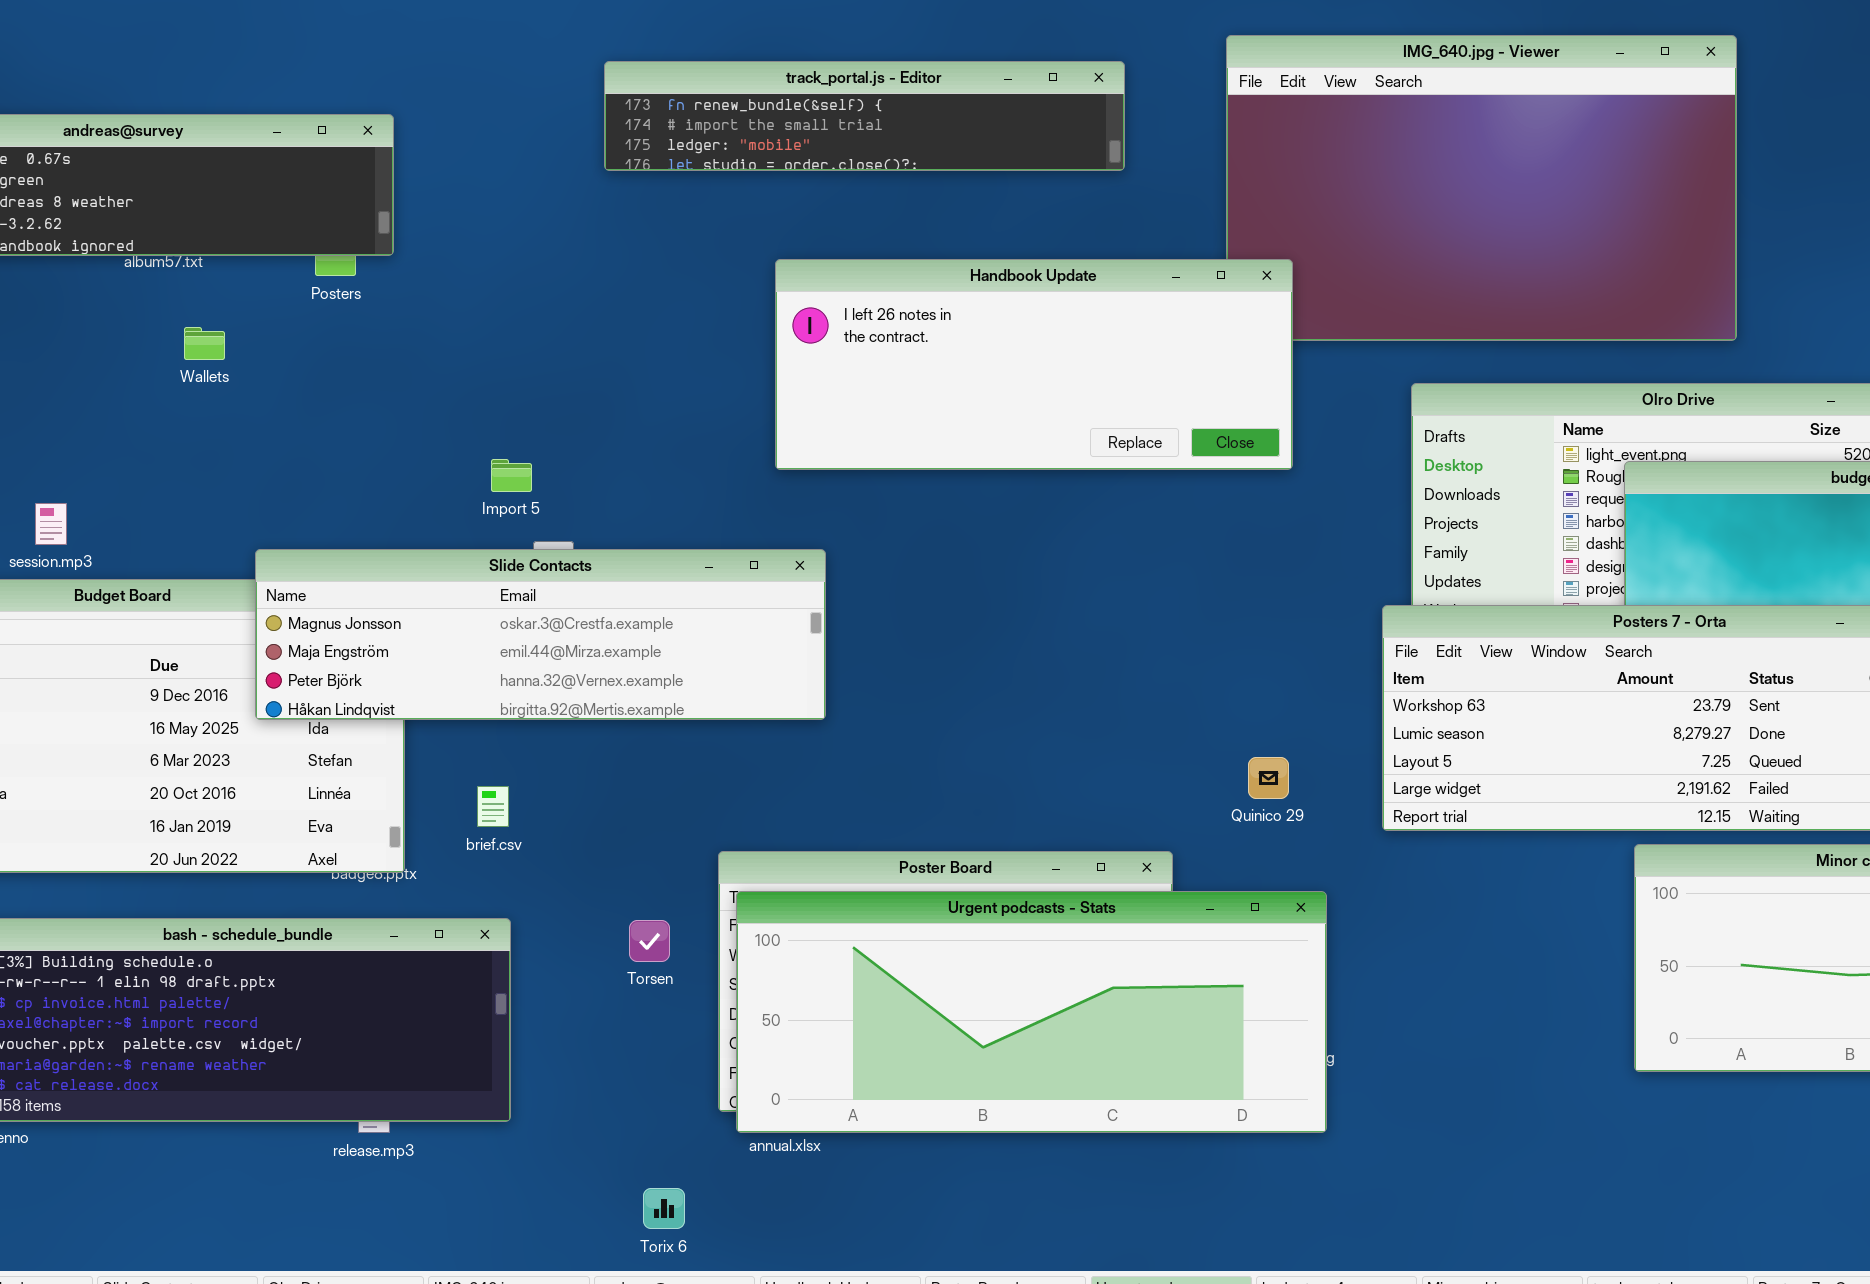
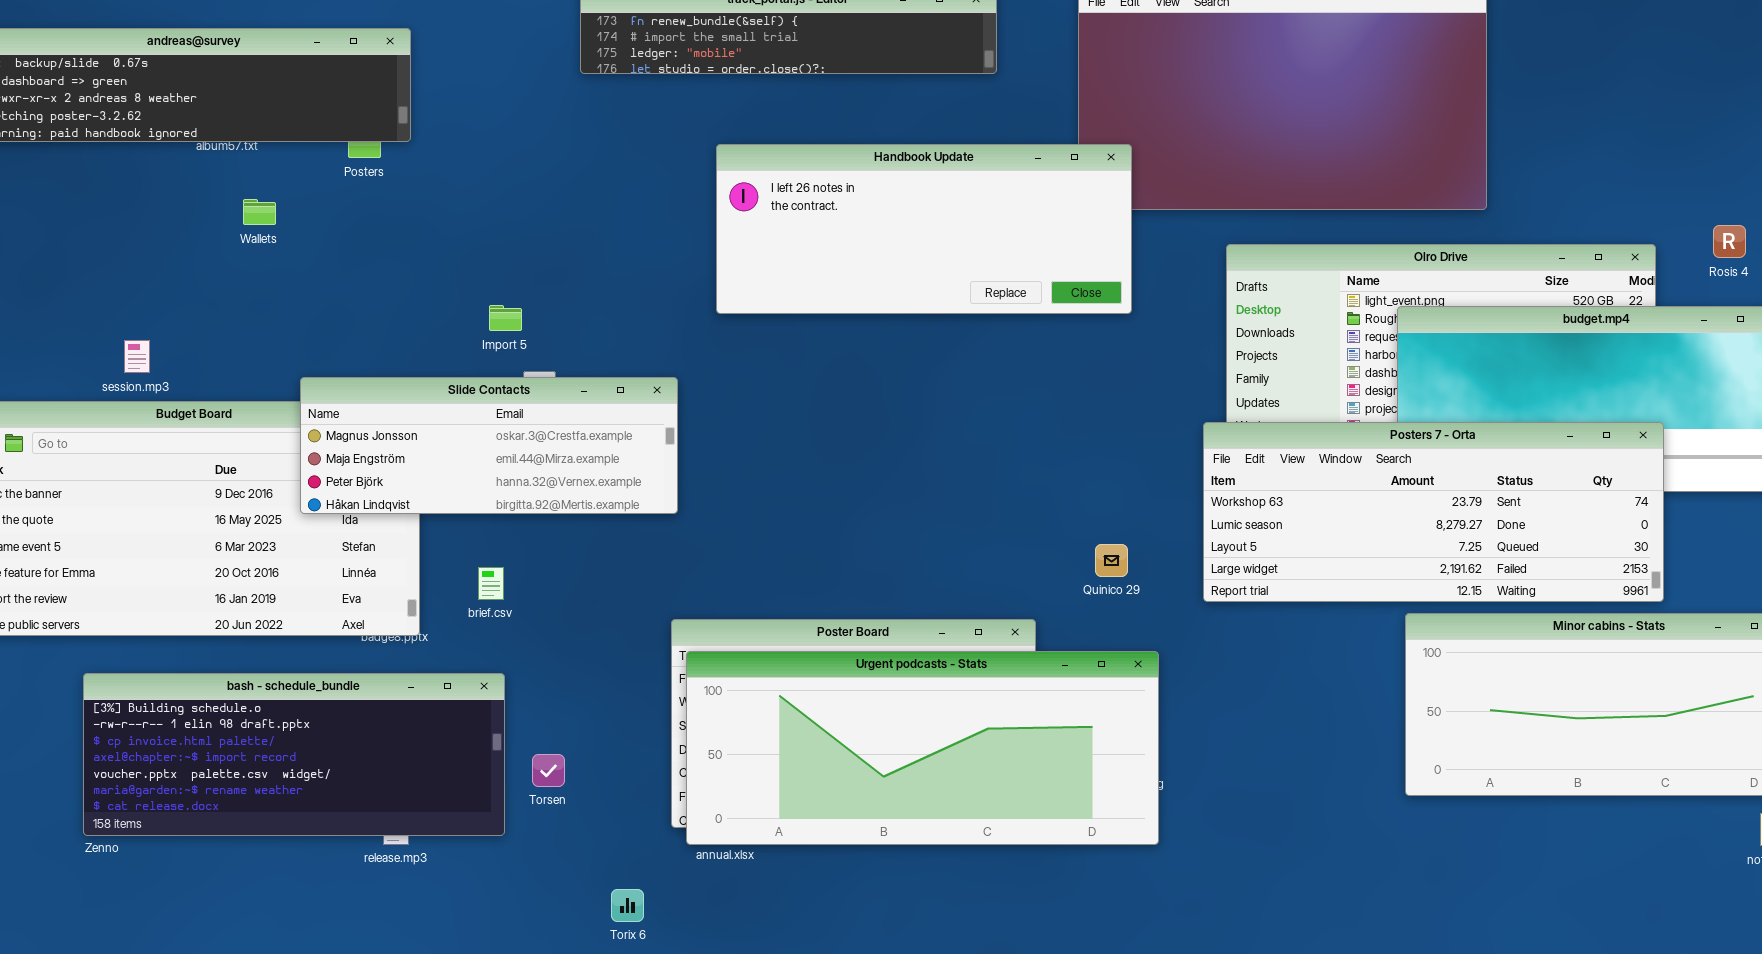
Slide Contacts: [255,549,826,720] -> [300,377,678,514], resized
Torsen: [629,920,670,962] -> [532,754,565,787], moved

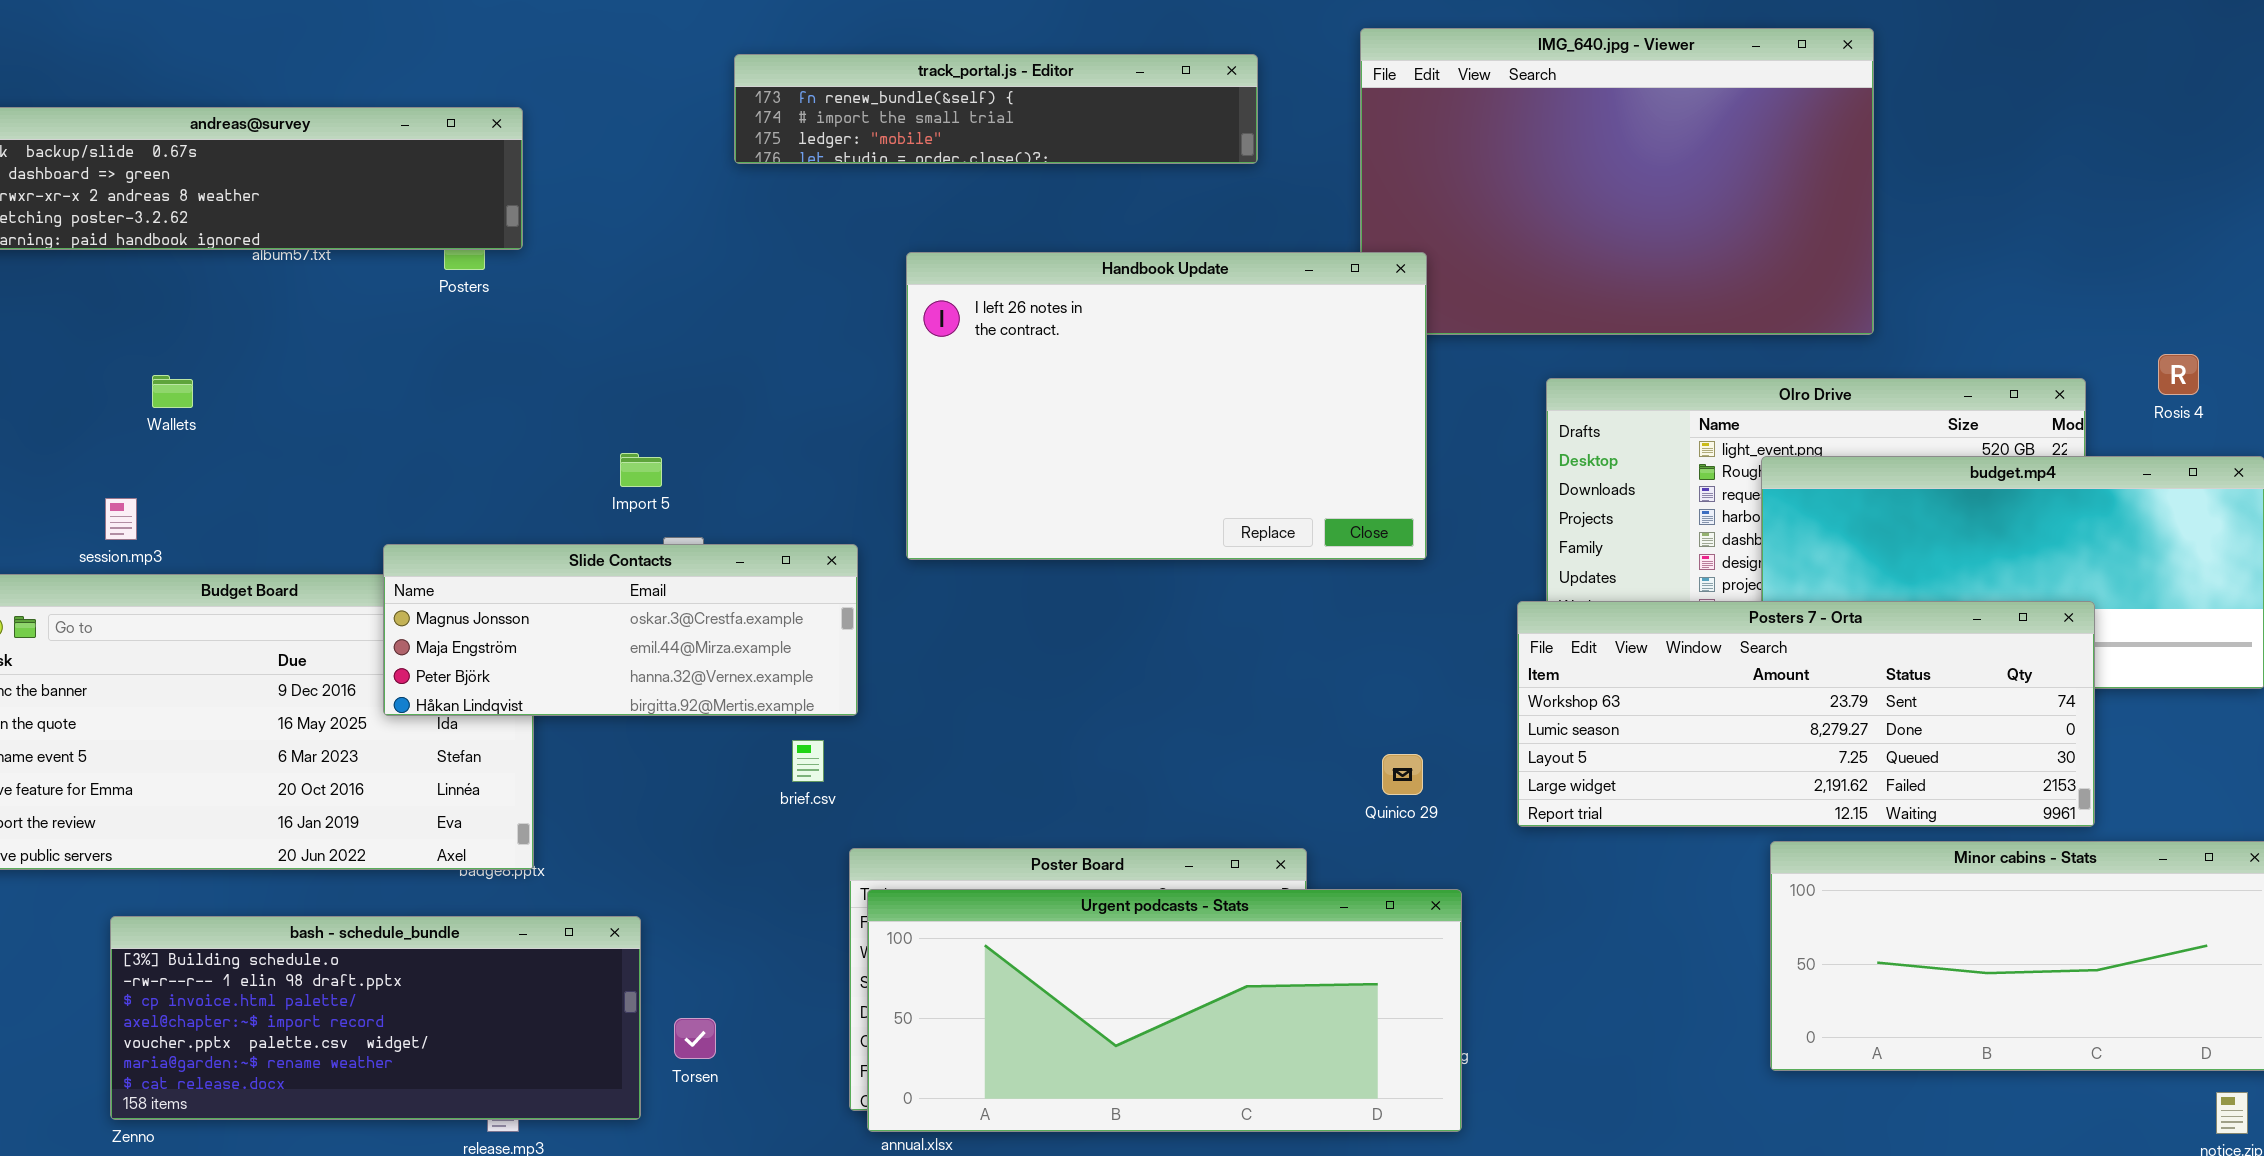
Handbook Update: [716,144,1132,314] -> [906,252,1427,560], resized
Wallets: [243,199,276,225] -> [152,375,193,408], moved
session.mp3: [124,340,150,373] -> [105,498,137,540], moved
brief.csv: [478,567,504,600] -> [792,740,824,782], moved

